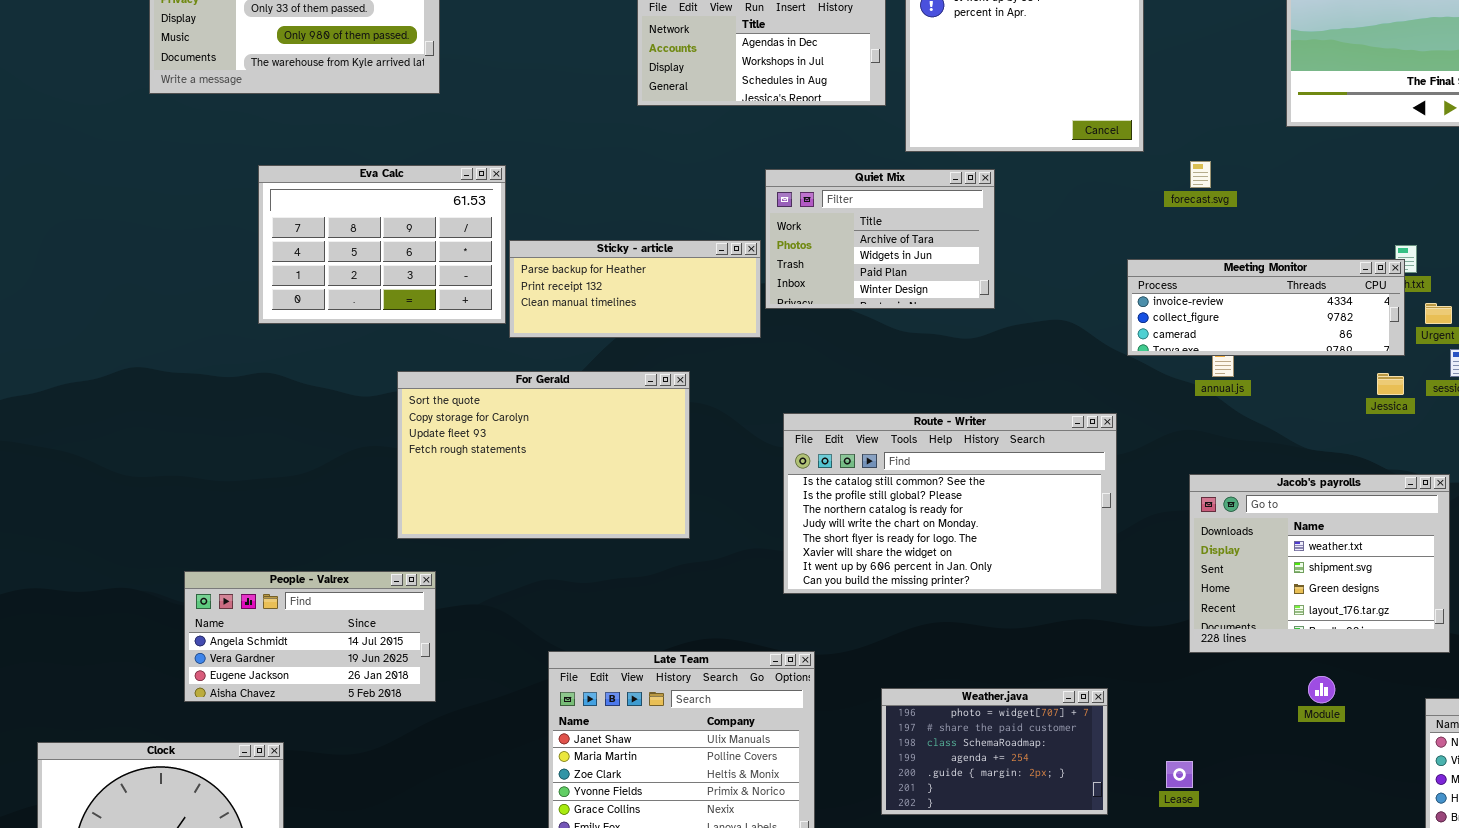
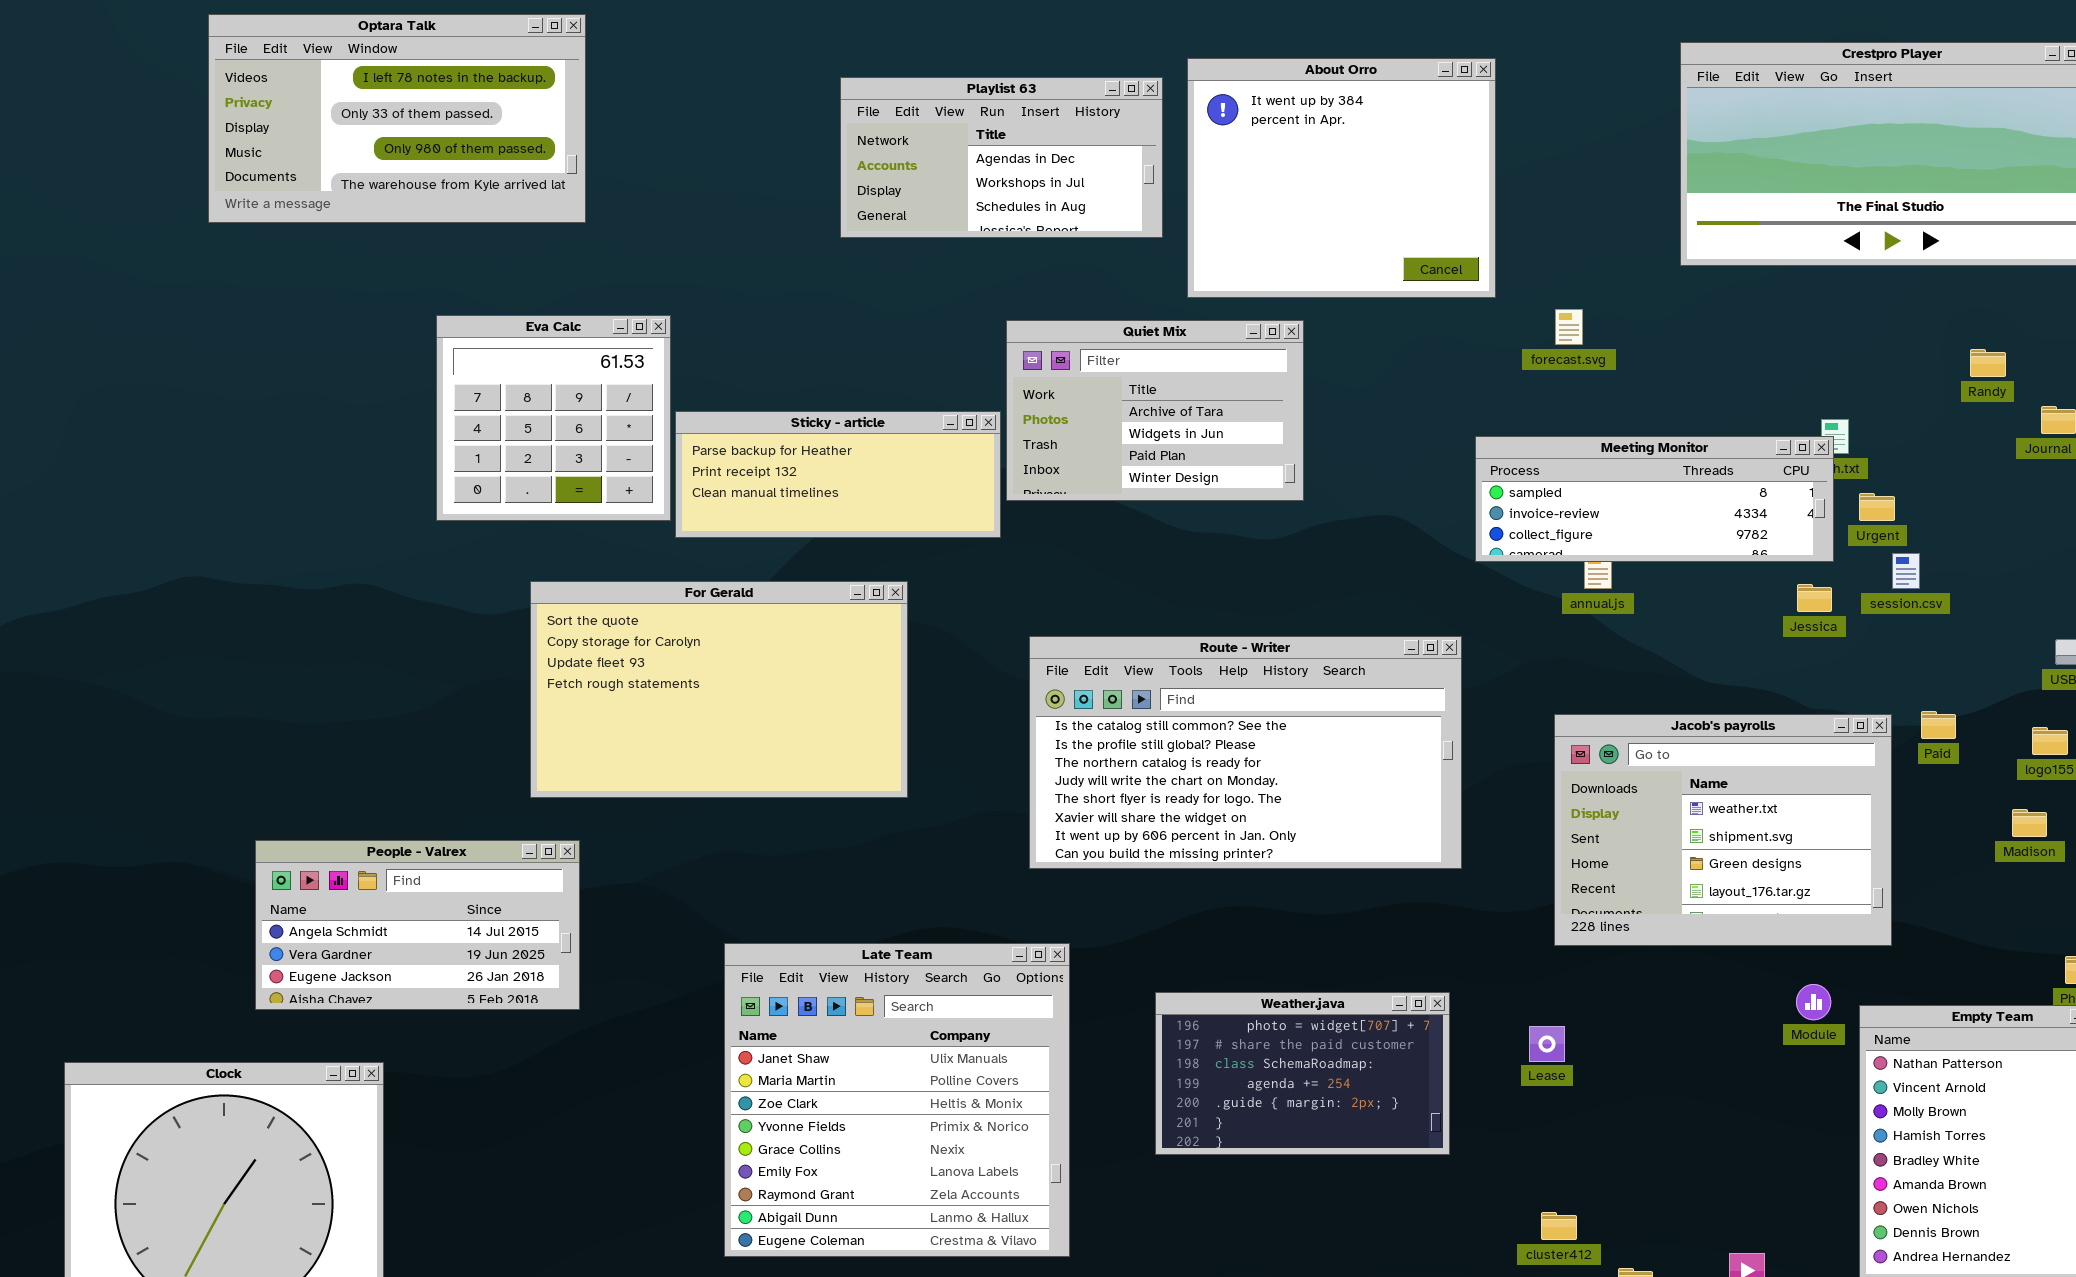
Eva Calc: [258,165,506,324] -> [436,315,671,521], resized
Meeting Monitor: [1127,259,1405,356] -> [1475,436,1834,562], scrolled up 1 row
Module: [1308,676,1335,703] -> [1796,984,1831,1020], moved
Lease: [1166,761,1193,788] -> [1529,1026,1565,1062], moved

